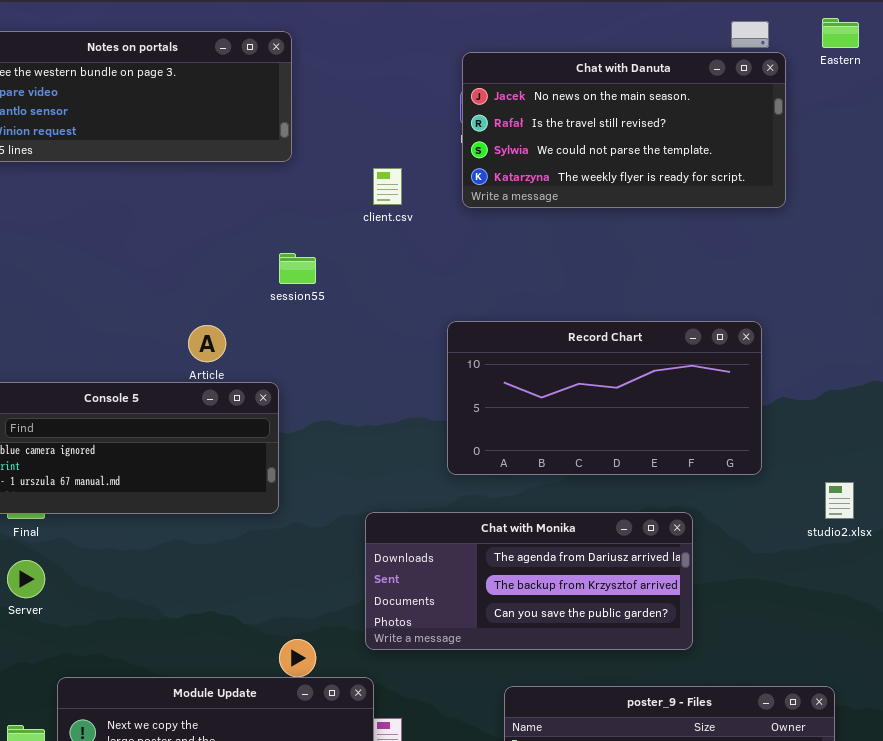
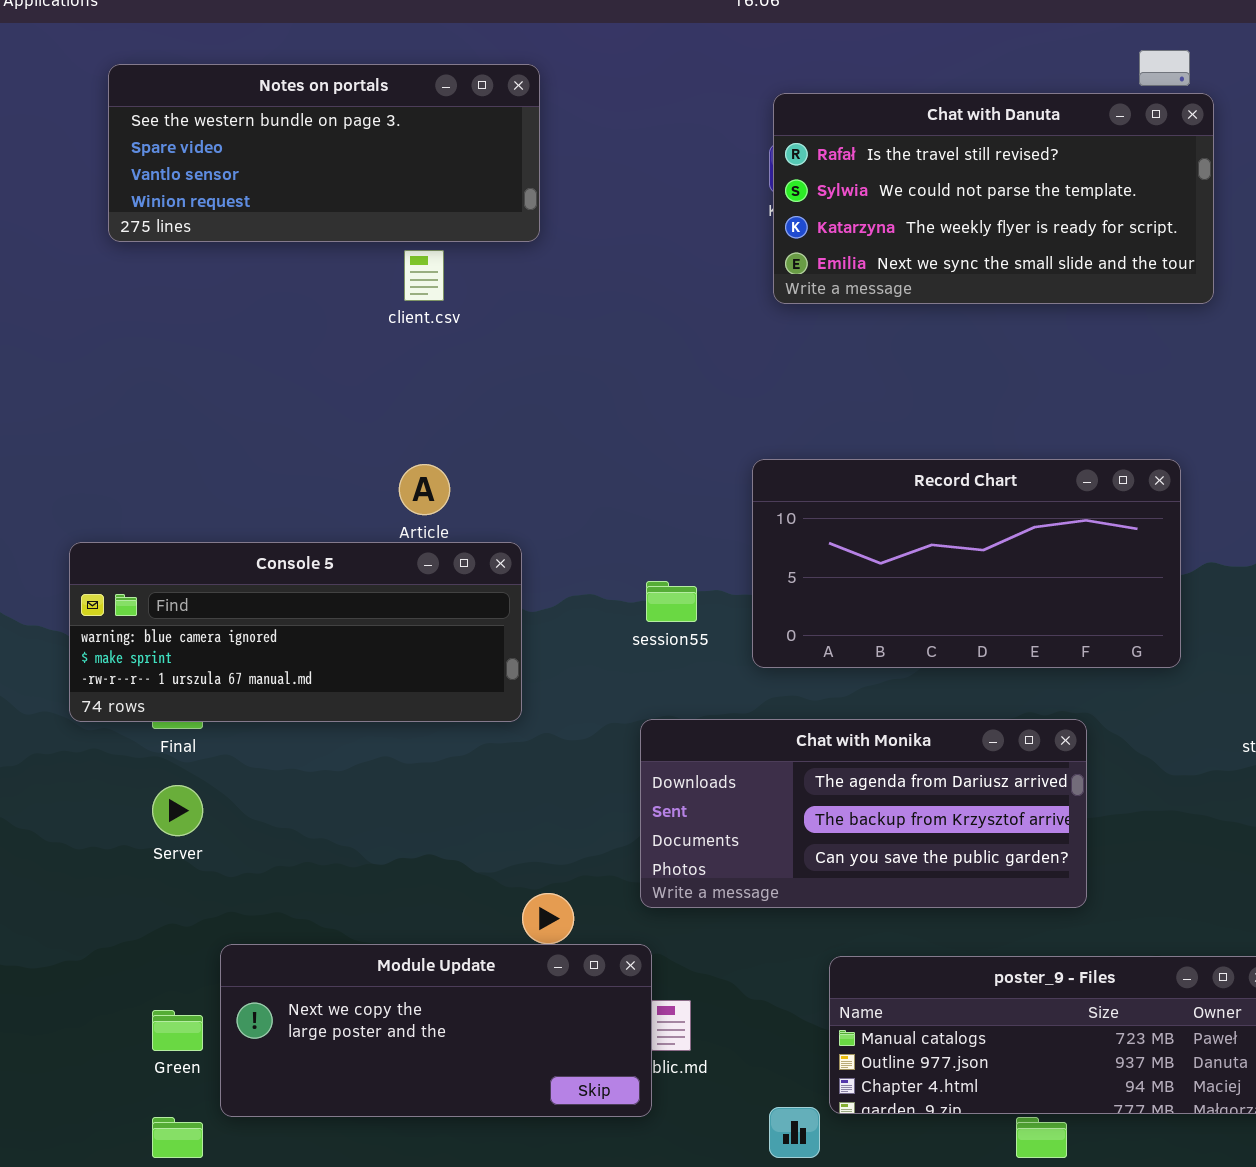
Chat with Danuta: [462,52,786,208] -> [773,93,1214,304], scrolled down 1 row
client.csv: [373,168,402,205] -> [404,250,444,301], moved
session55: [279,253,316,284] -> [646,581,697,622], moved

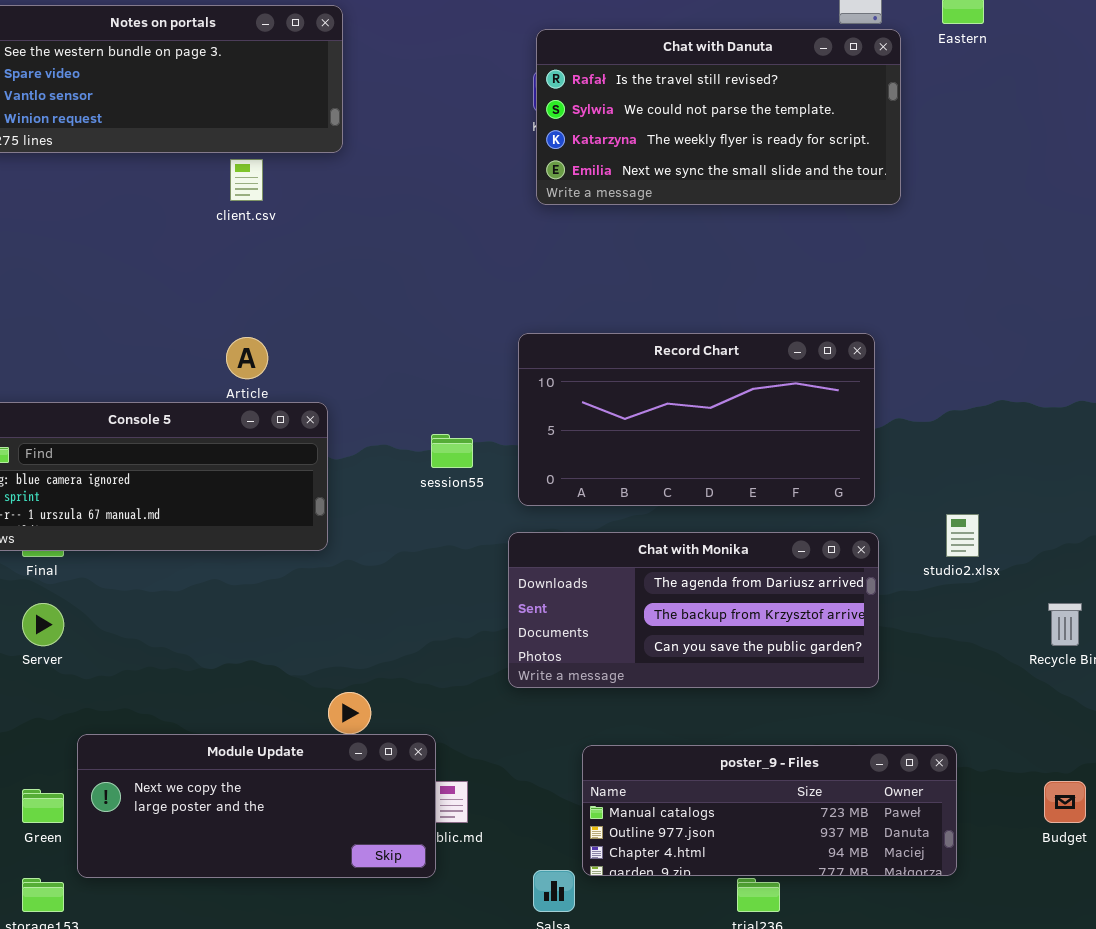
Chat with Monika: [640,719,1087,908] -> [508,532,879,688], moved

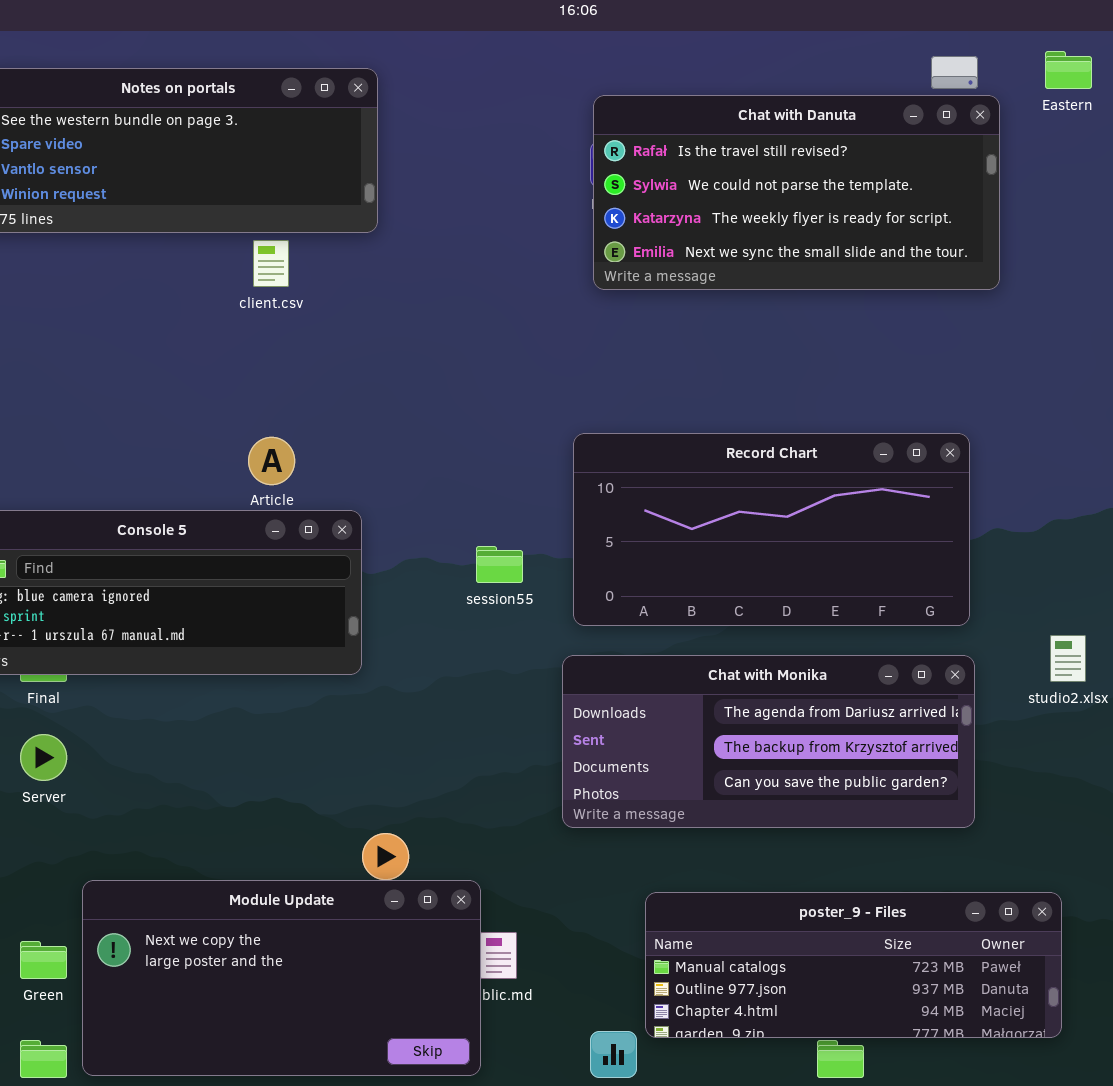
Module Update: [77,734,436,878] -> [82,880,481,1076], resized

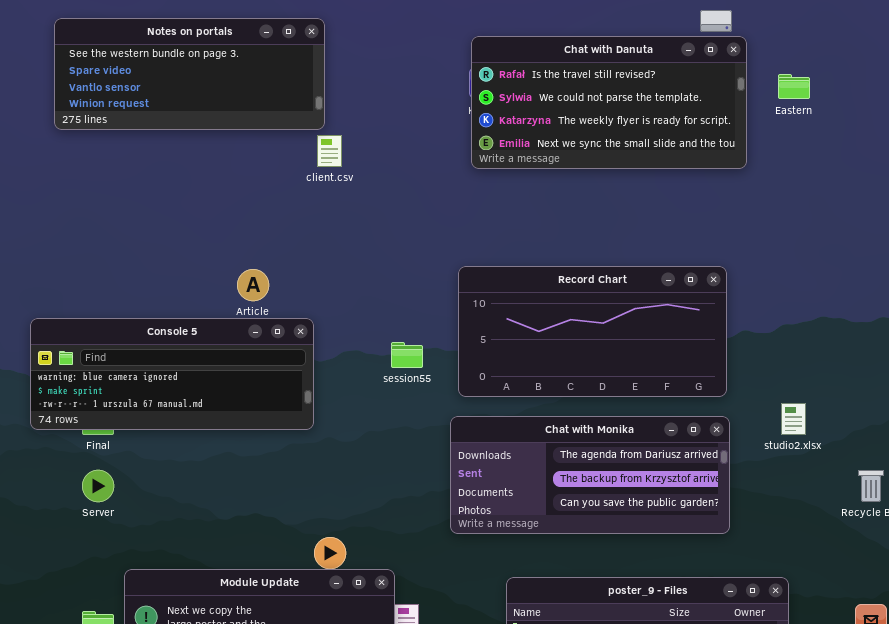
Eastern: [1045,51,1092,89] -> [778,74,810,99], moved
client.csv: [253,240,289,287] -> [317,135,342,167], moved

